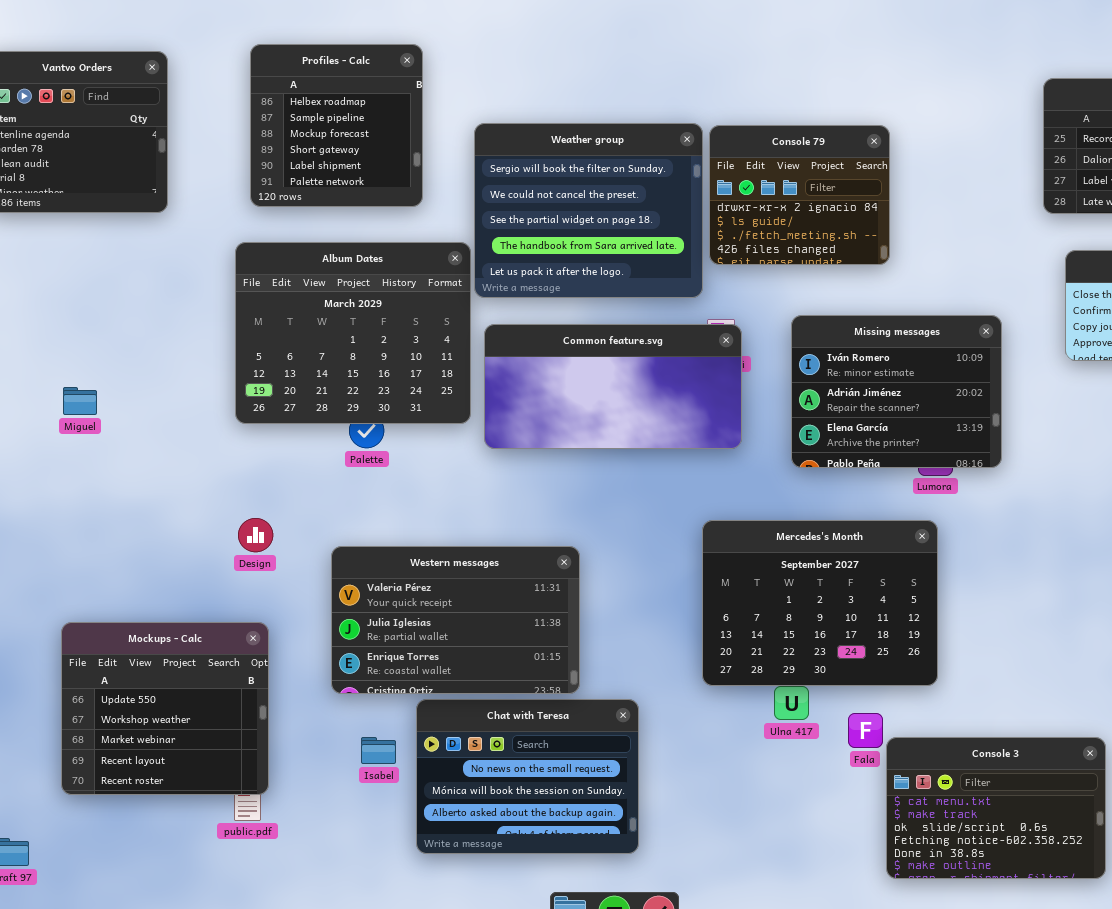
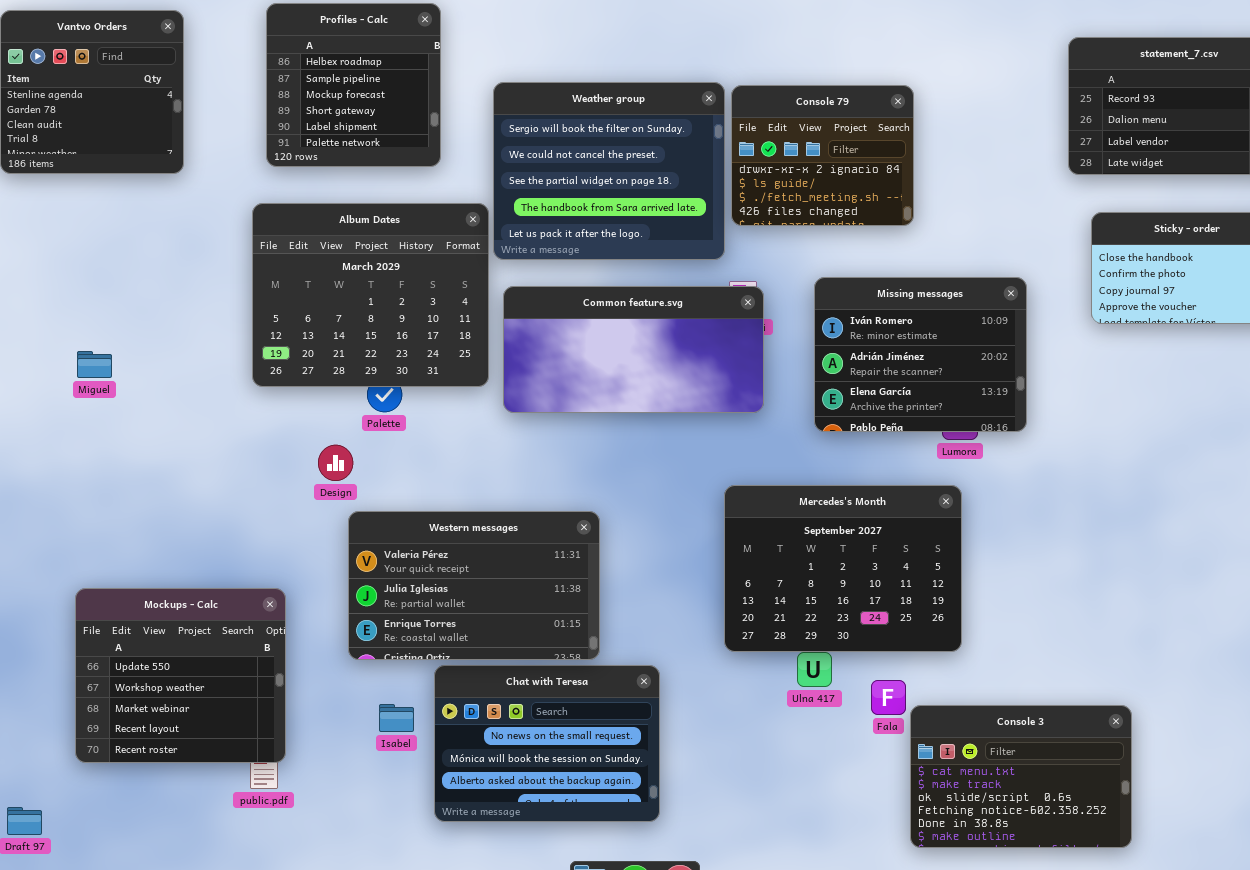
Design: [238,518,273,552] -> [318,445,353,481], moved

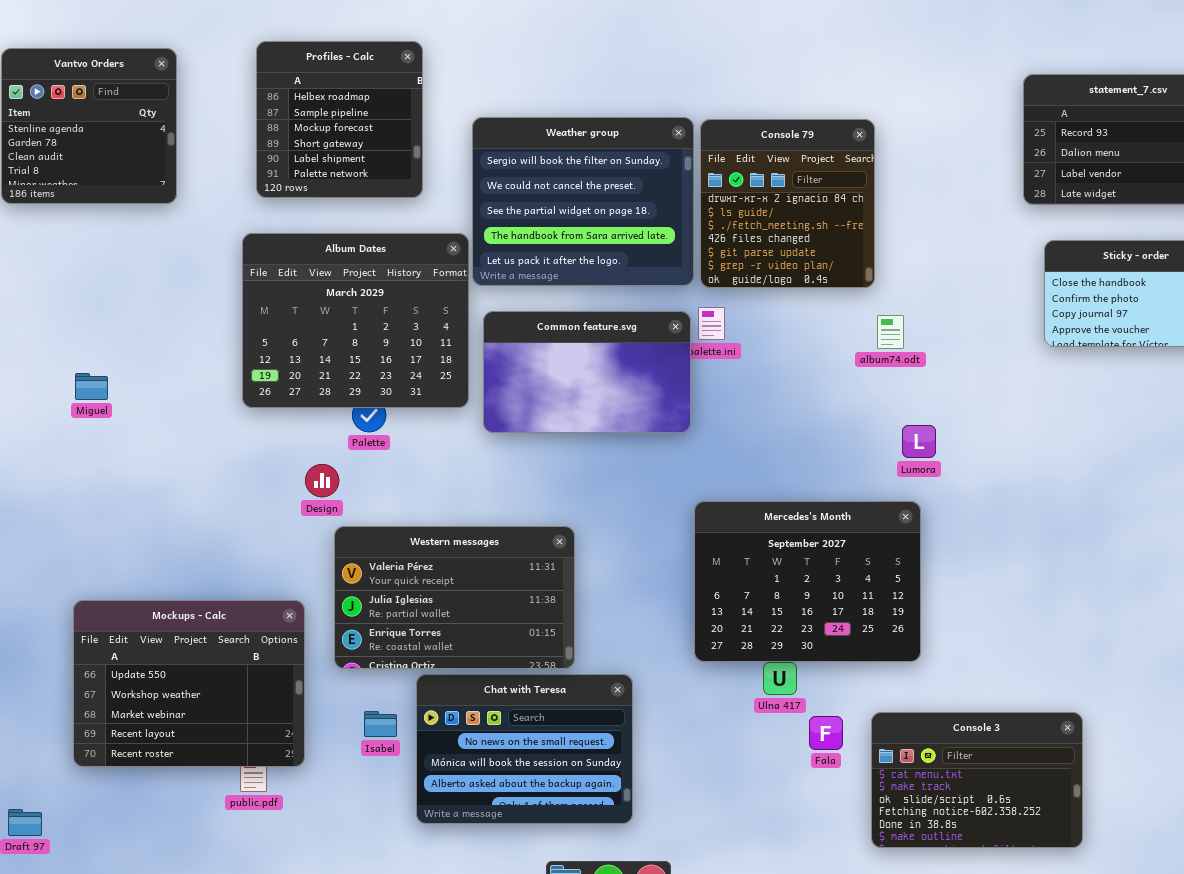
Console 79: [731,85,914,226] -> [700,119,875,288], resized
Missing messages: [814,277,1027,432] -> none, closed
Common feature.svg: [503,286,764,413] -> [483,311,691,433], resized
Mockups - Calc: [75,588,286,763] -> [73,600,305,767], resized
Fala: [871,680,906,715] -> [809,716,843,750], moved

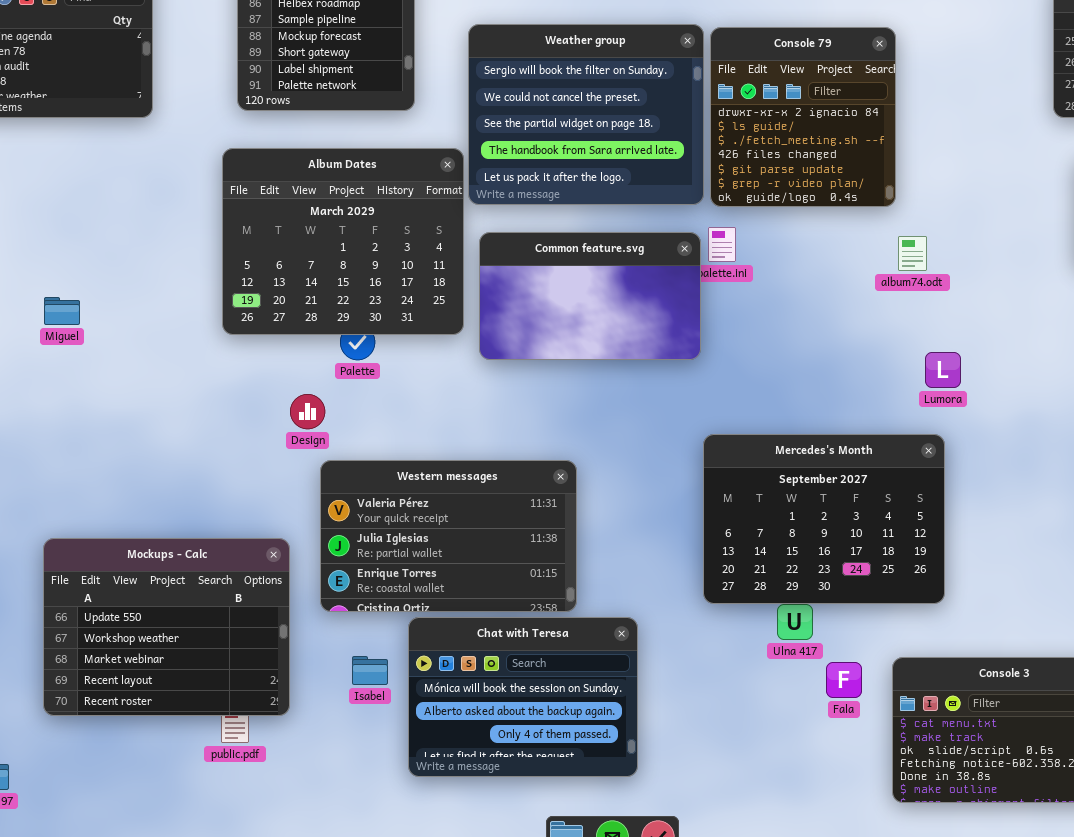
Chat with Teresa: [416,674,633,824] -> [408,617,638,777], scrolled down 1 row

